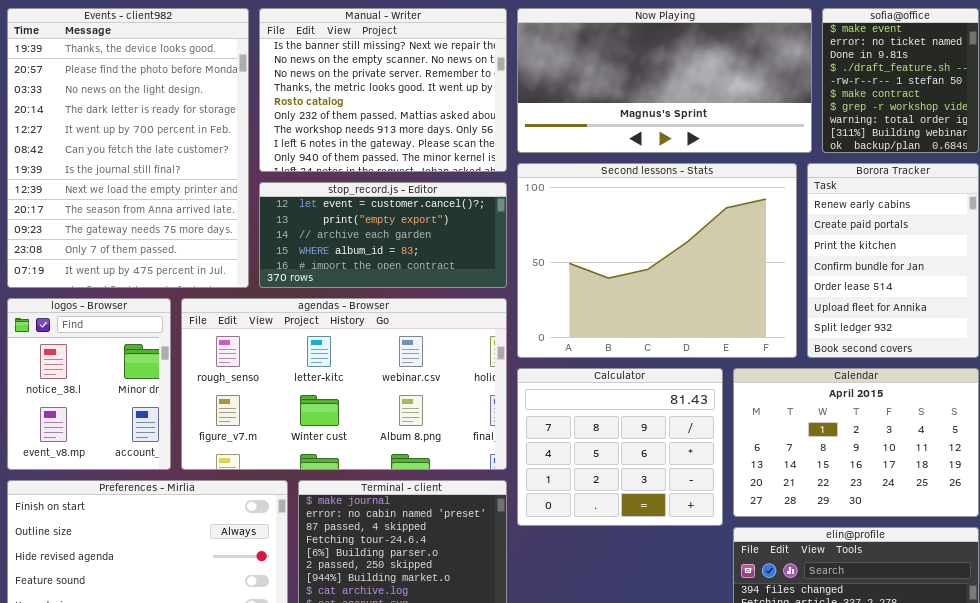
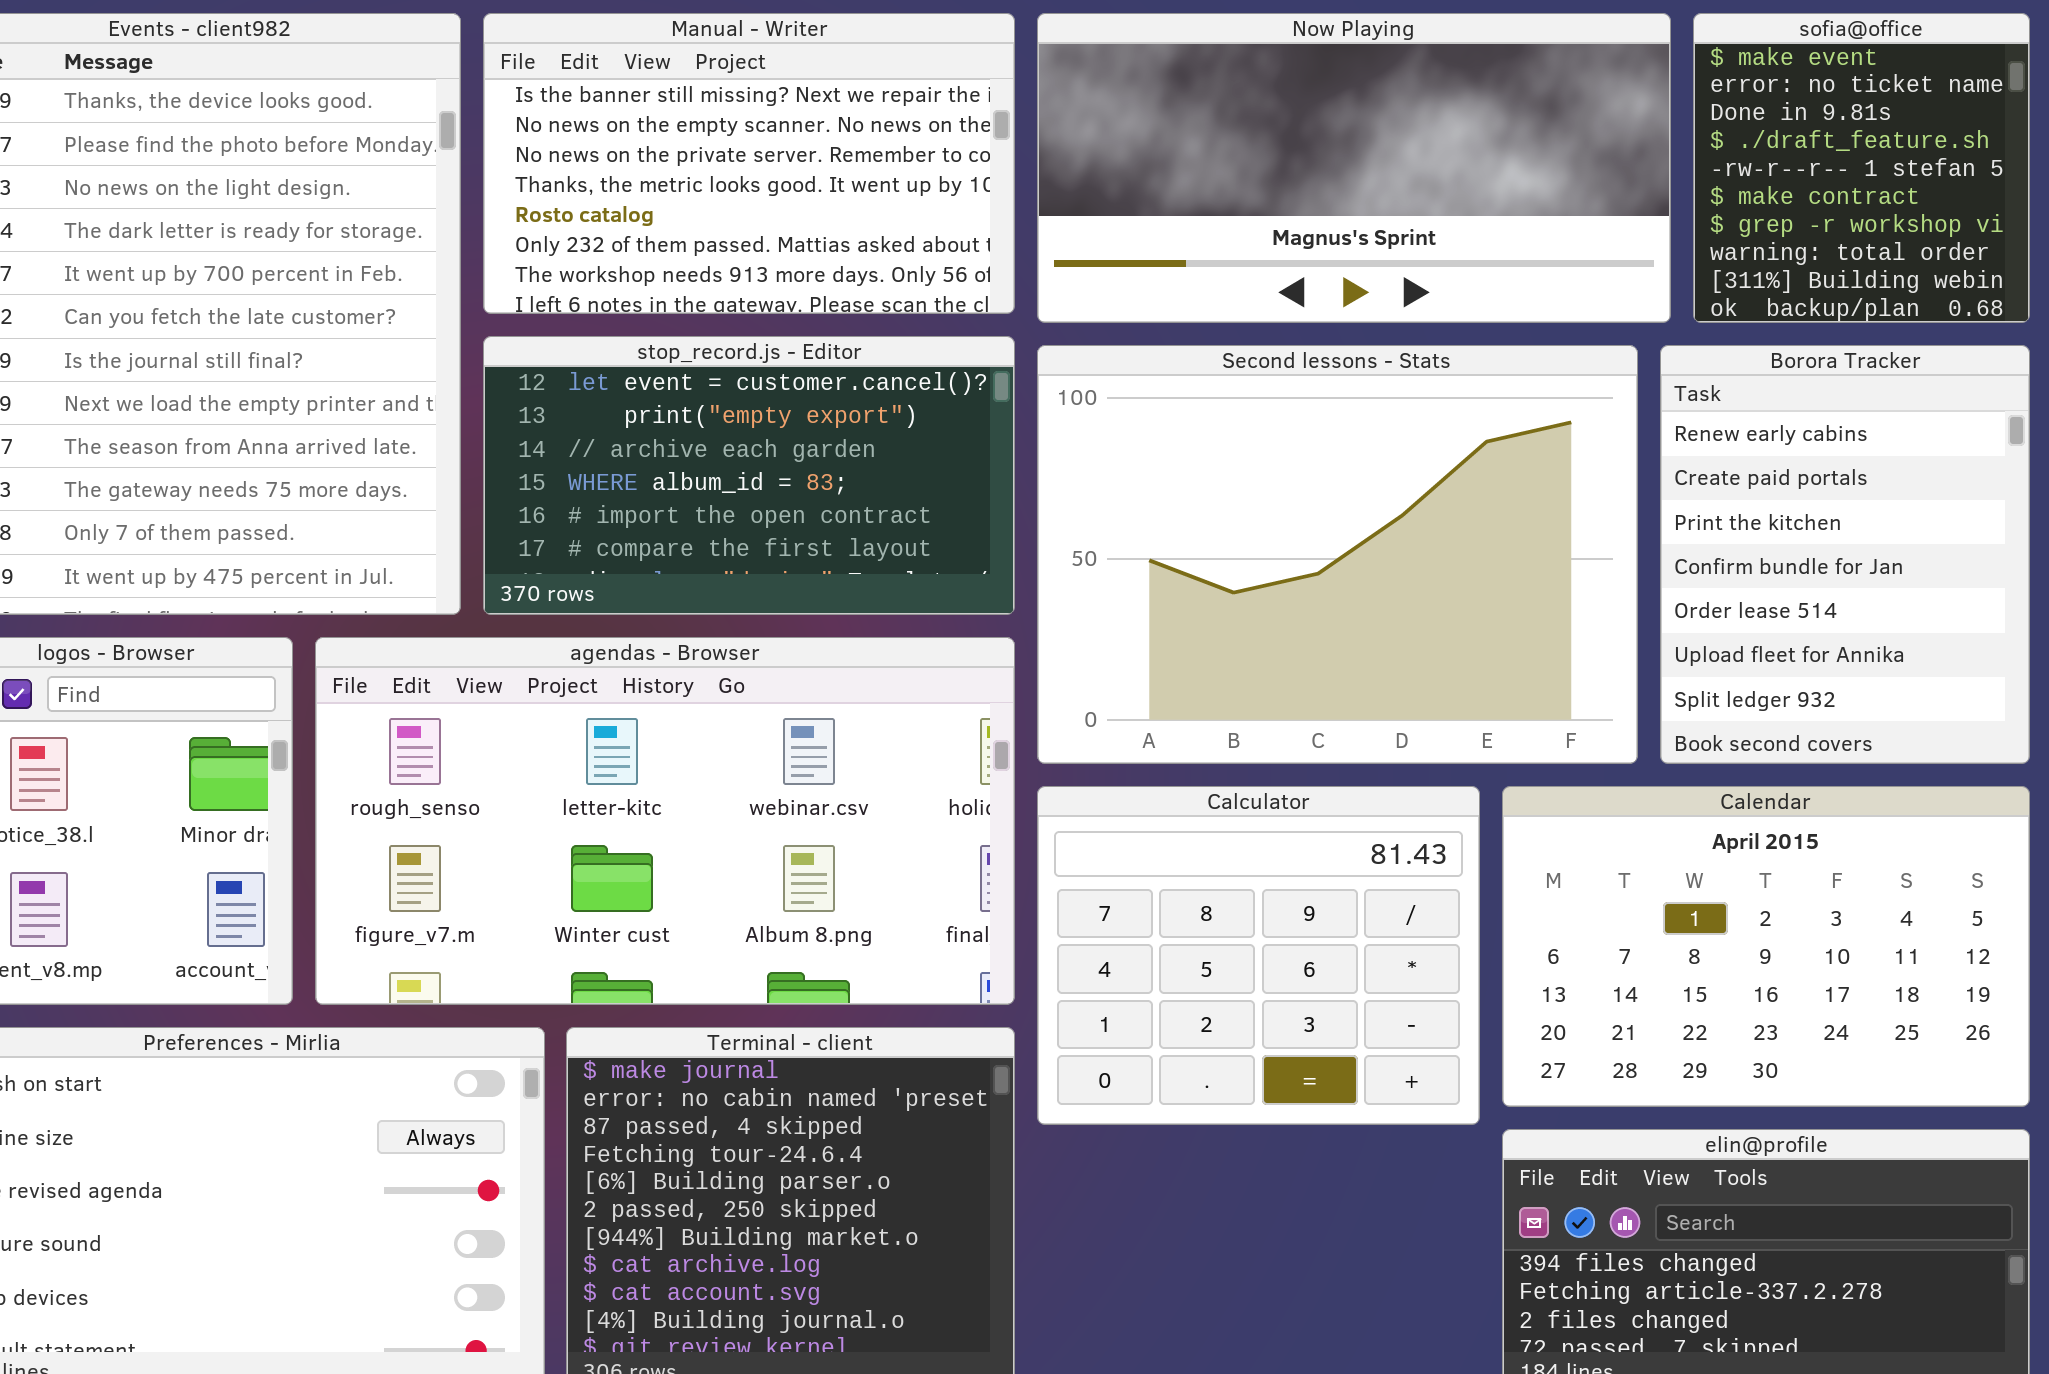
Manual - Writer: [259,8,507,172] -> [483,13,1015,314], resized
stop_record.js - Editor: [259,182,507,288] -> [483,336,1015,615], resized

